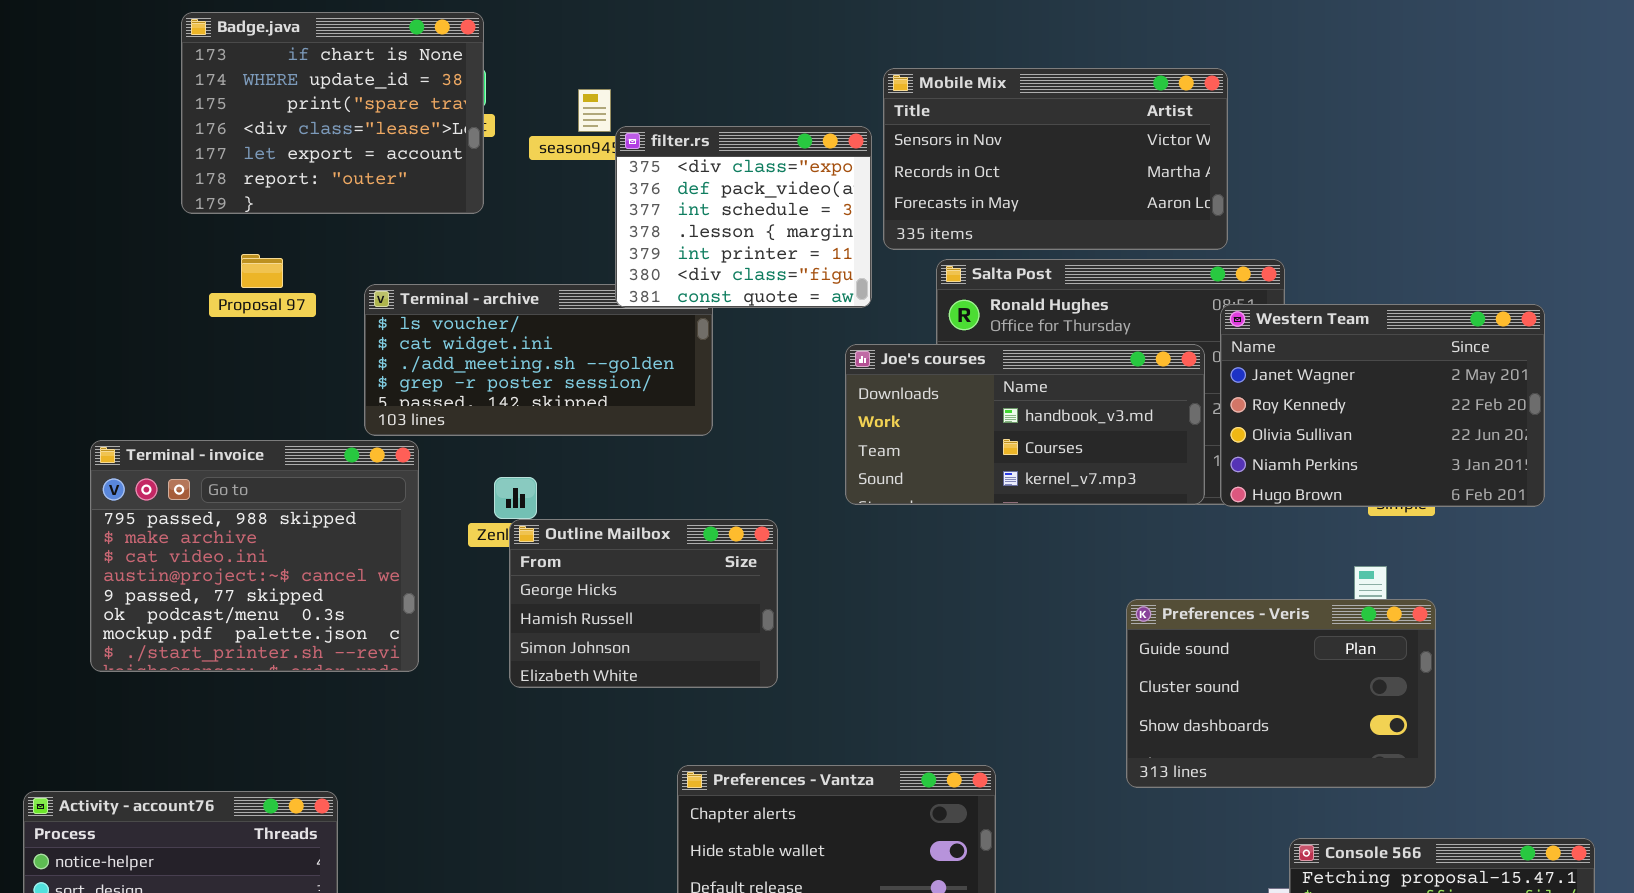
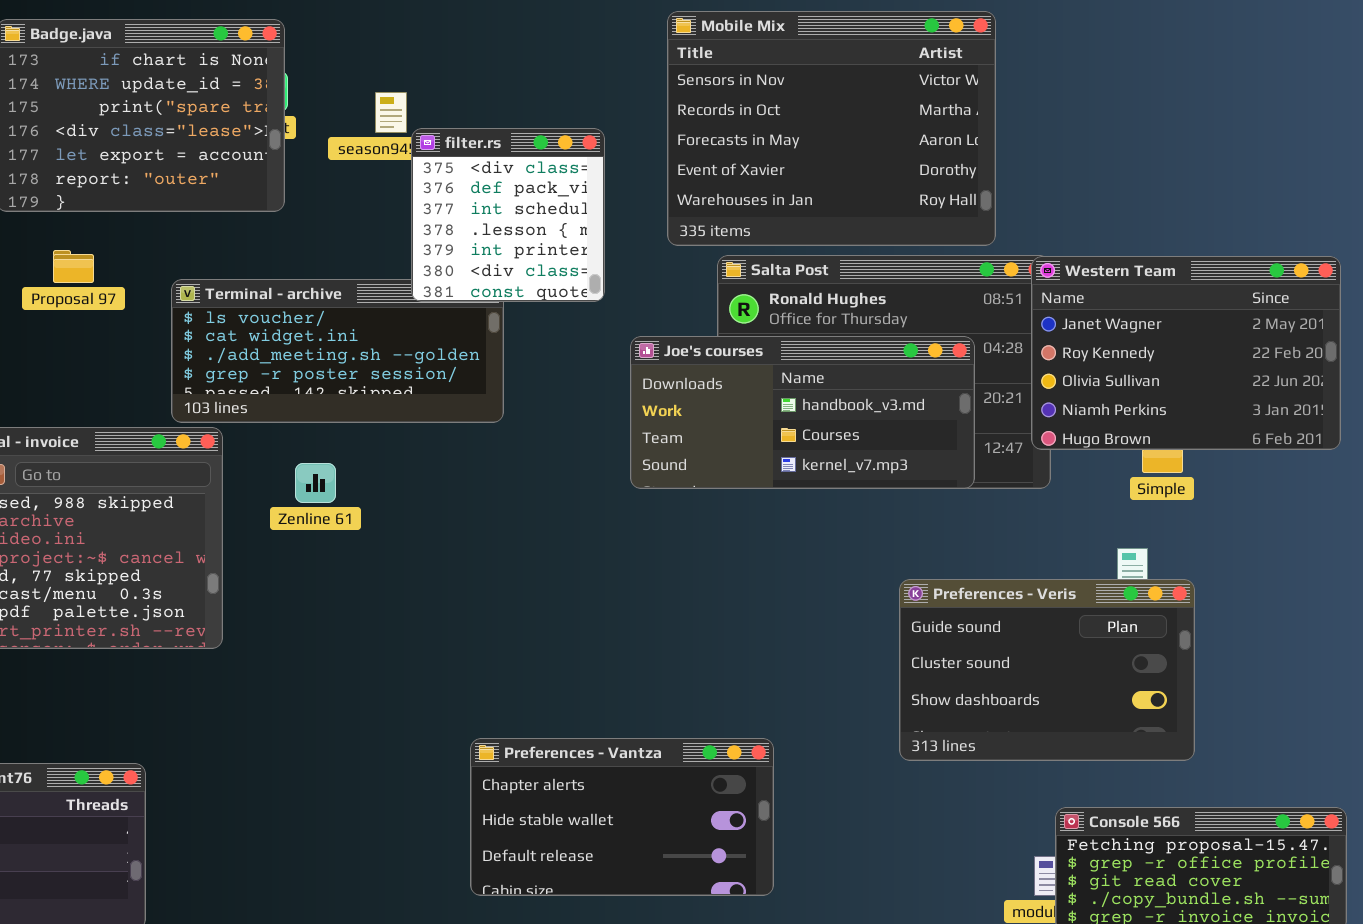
Mobile Mix: [883,68,1228,250] -> [667,11,996,246], resized
filter.rs: [615,126,872,308] -> [411,128,605,302], resized
Western Team: [1220,304,1545,507] -> [1031,256,1341,450], moved
Outline Mailbox: [509,519,778,688] -> none, closed

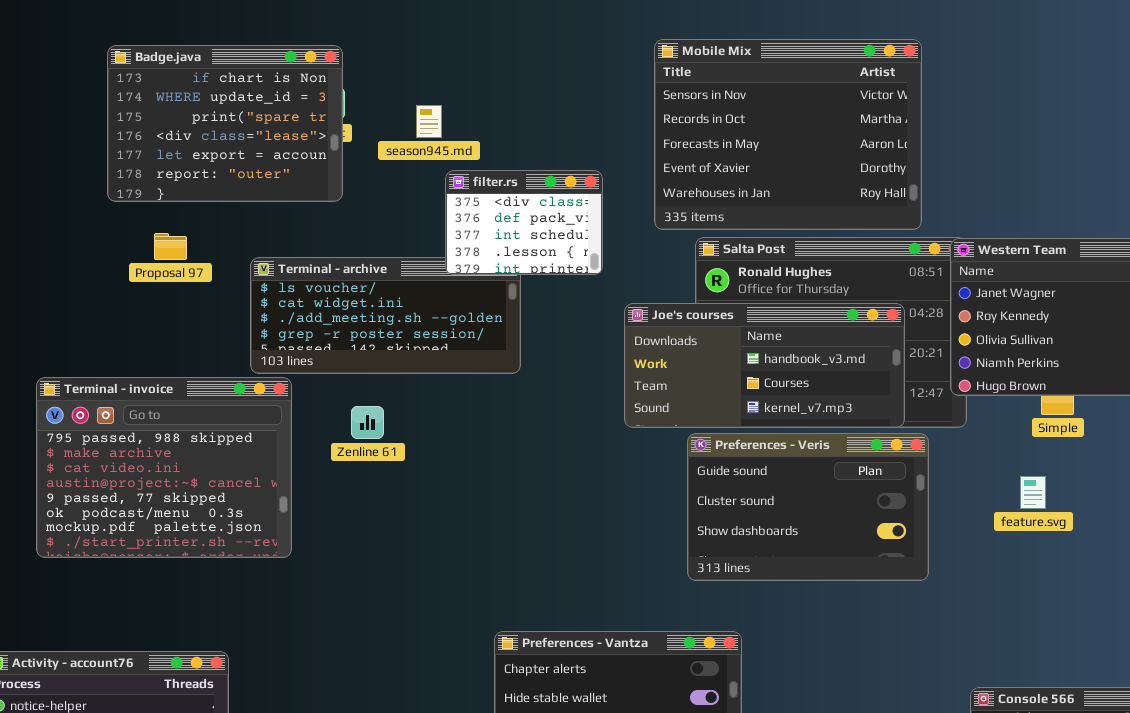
filter.rs: [411,128,605,302] -> [445,170,603,275], resized
Preferences - Veris: [899,579,1195,761] -> [687,433,929,581], moved

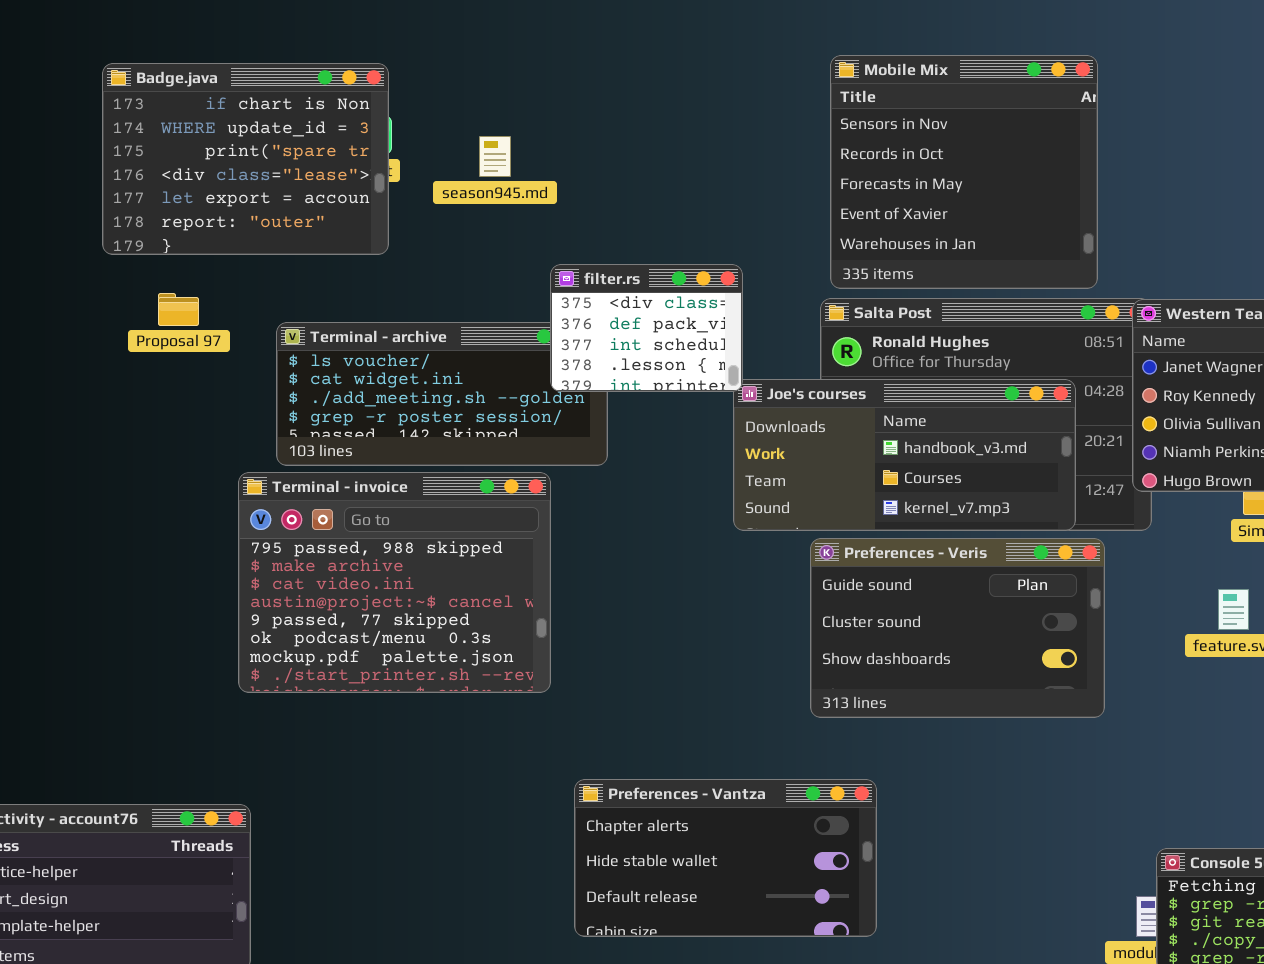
Mobile Mix: [654,39,922,230] -> [830,55,1098,289], resized
filter.rs: [445,170,603,275] -> [550,264,743,392], moved
Terminal - invoice: [36,377,292,558] -> [238,472,551,693], moved

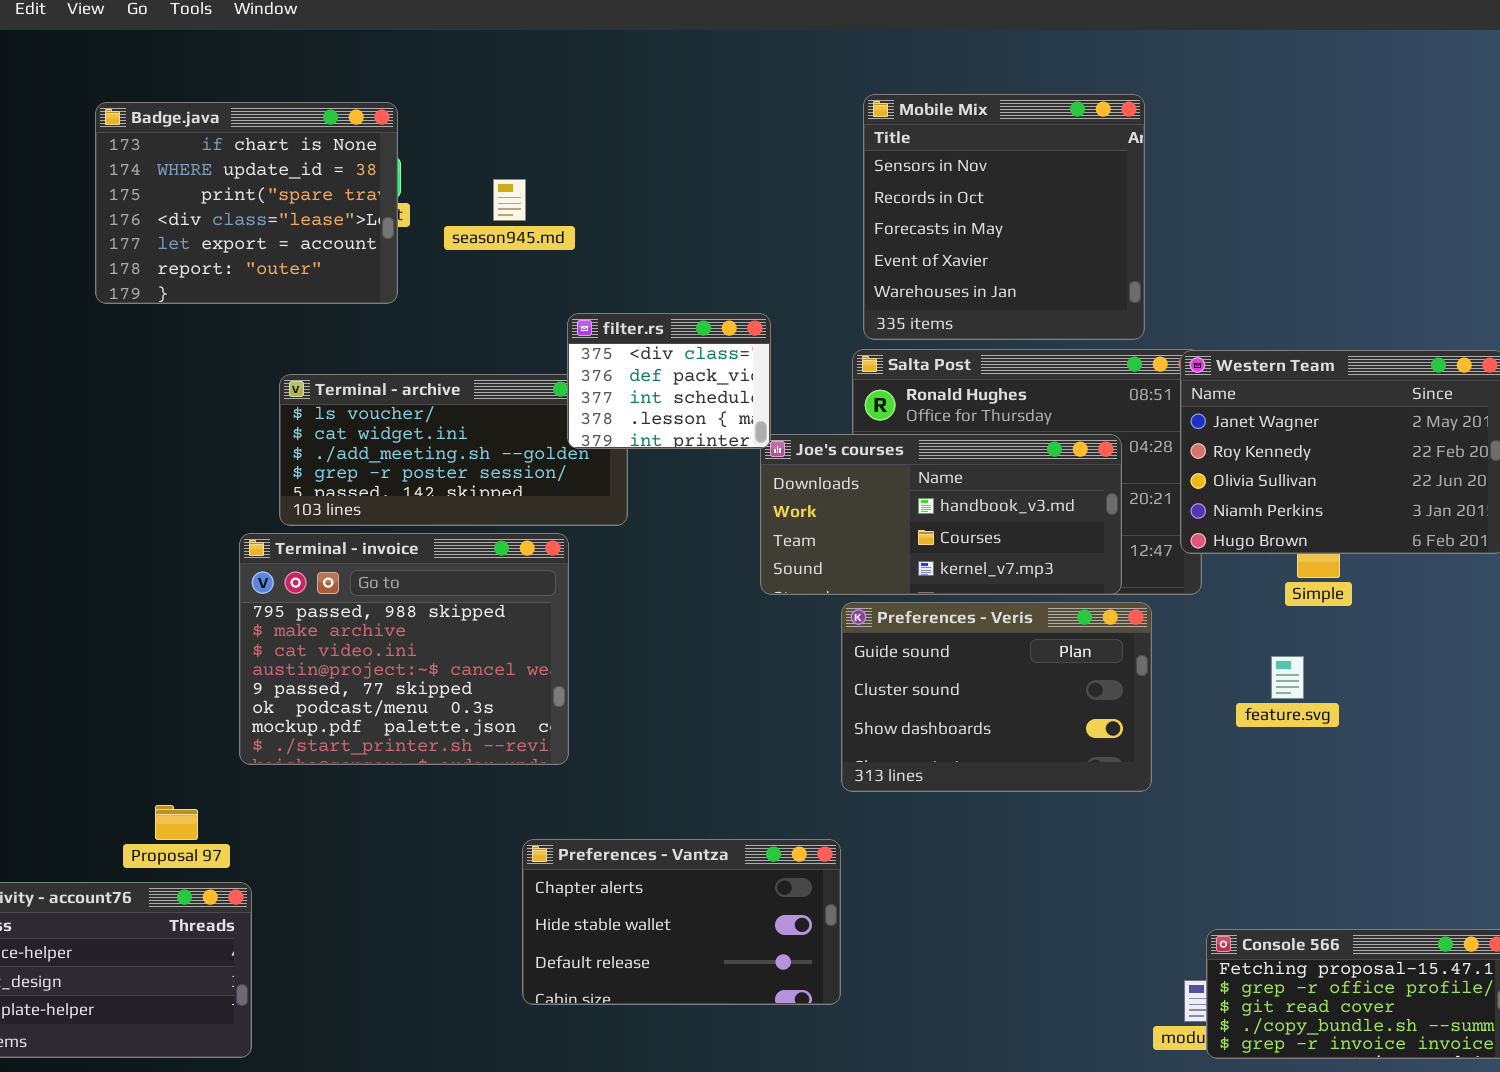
Proposal 97: [158,293,199,326] -> [155,805,198,840], moved
Preferences - Vantza: [574,779,877,937] -> [522,839,841,1005], moved

